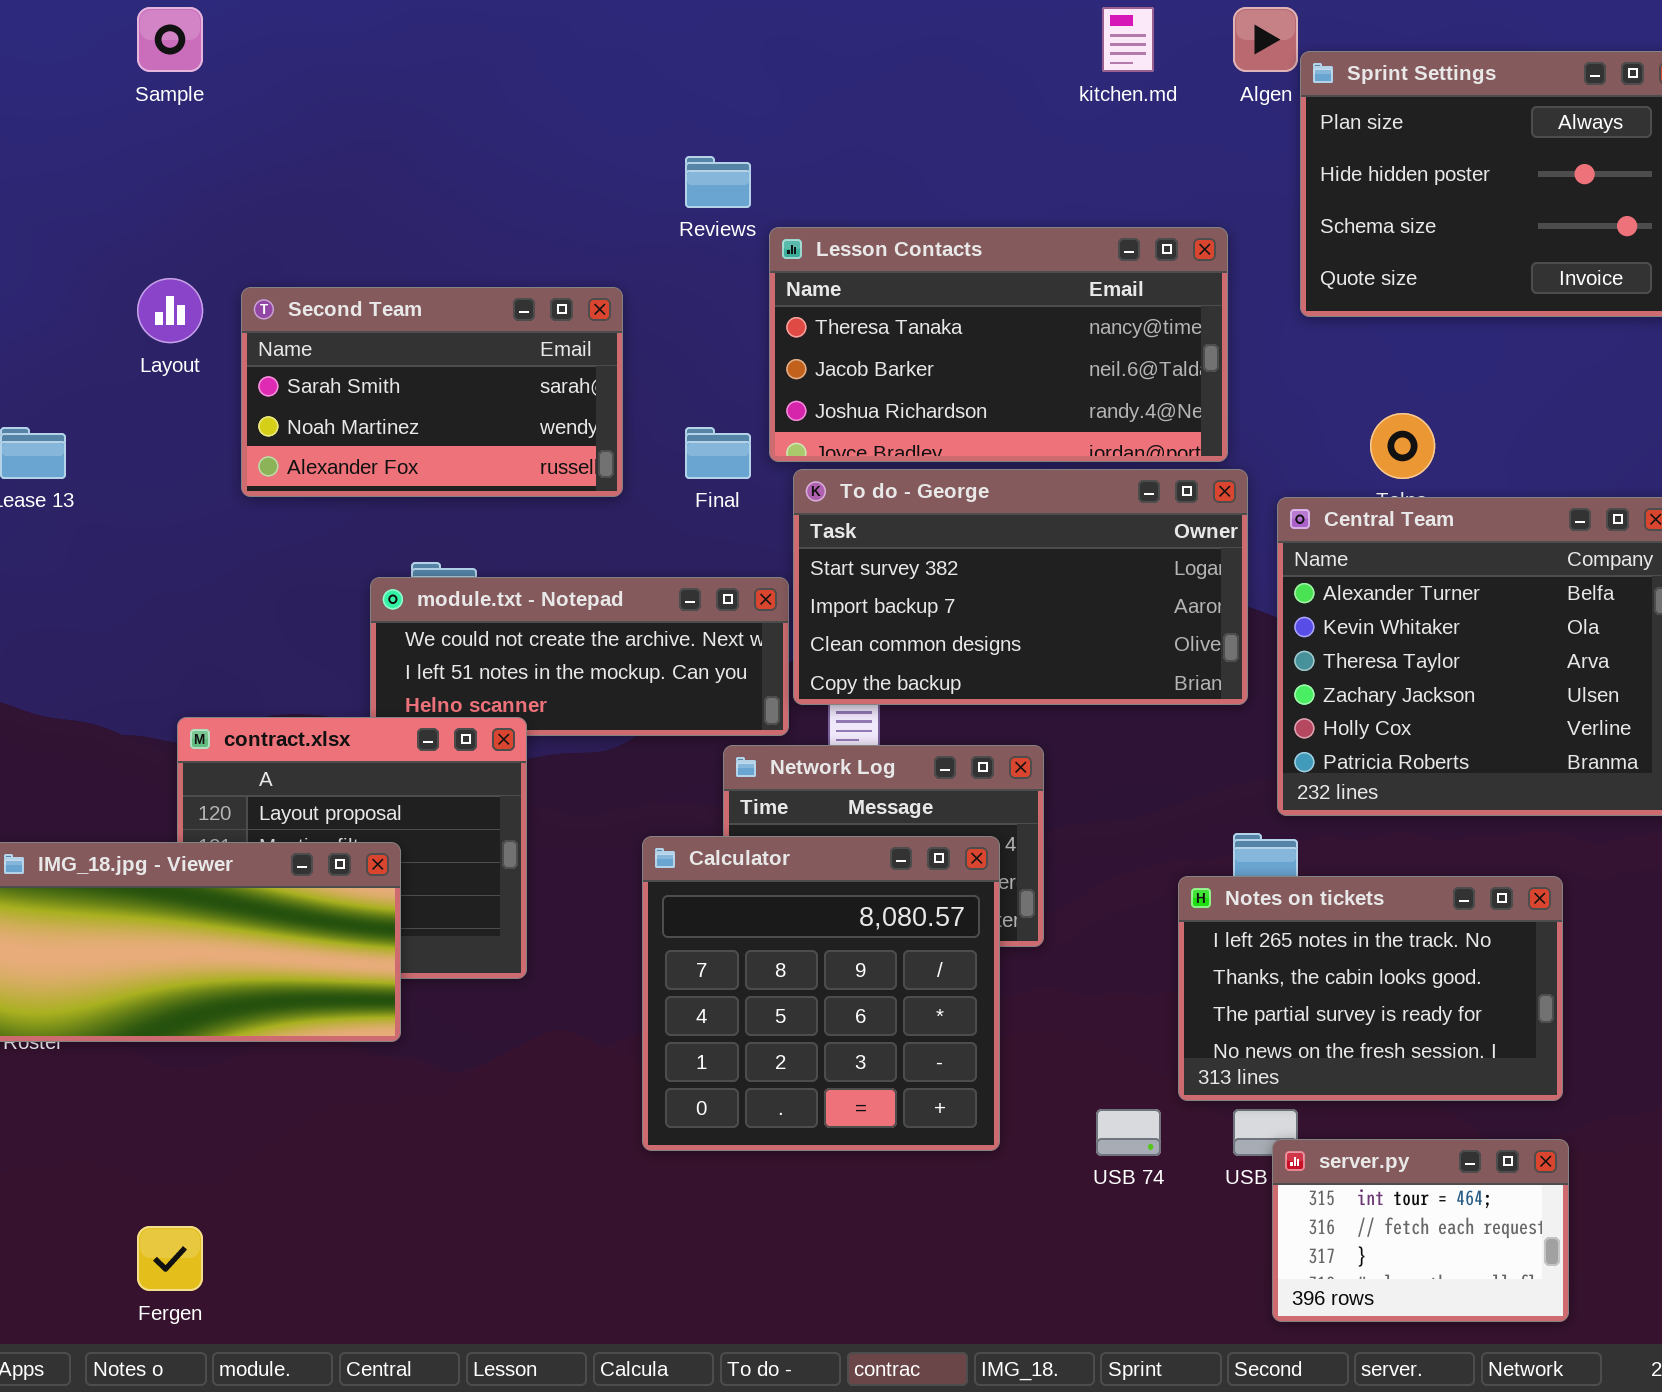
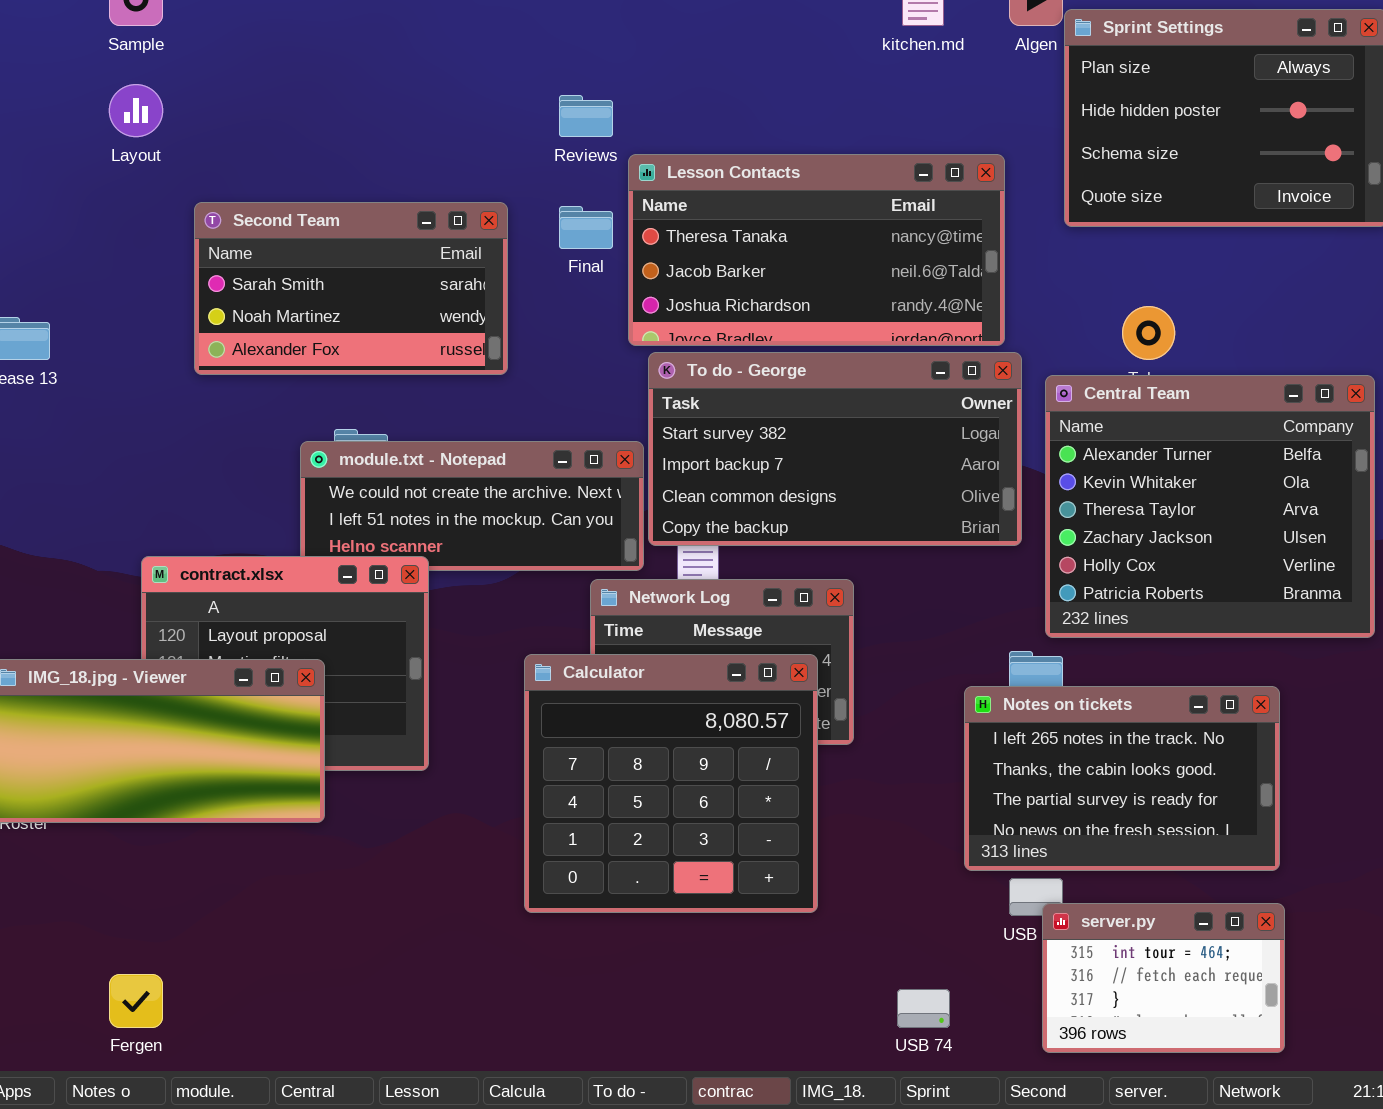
Layout: [137,278,203,343] -> [109,84,163,137], moved
Final: [685,427,751,479] -> [559,206,613,249], moved
USB 74: [1096,1109,1161,1156] -> [897,989,950,1028], moved

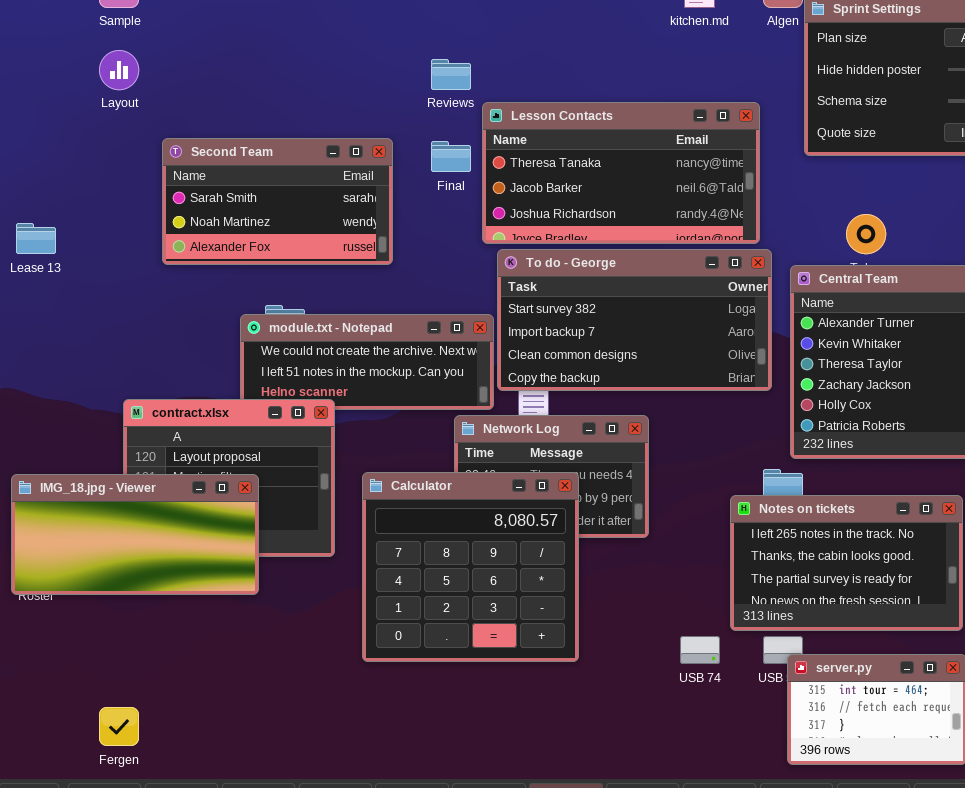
Calculator: [524,654,818,913] -> [362,472,579,662], moved
USB 74: [897,989,950,1028] -> [680,636,720,664], moved

